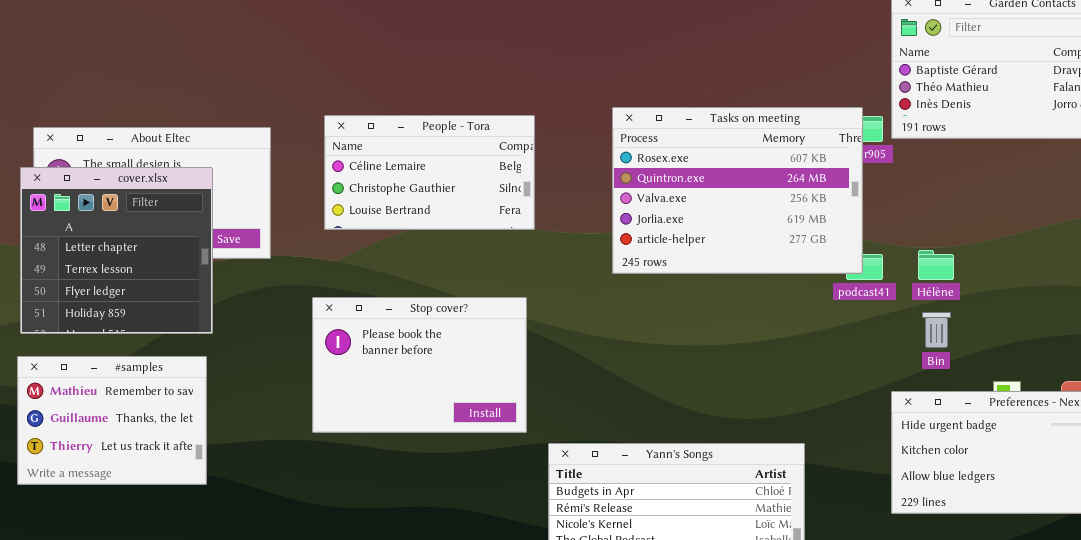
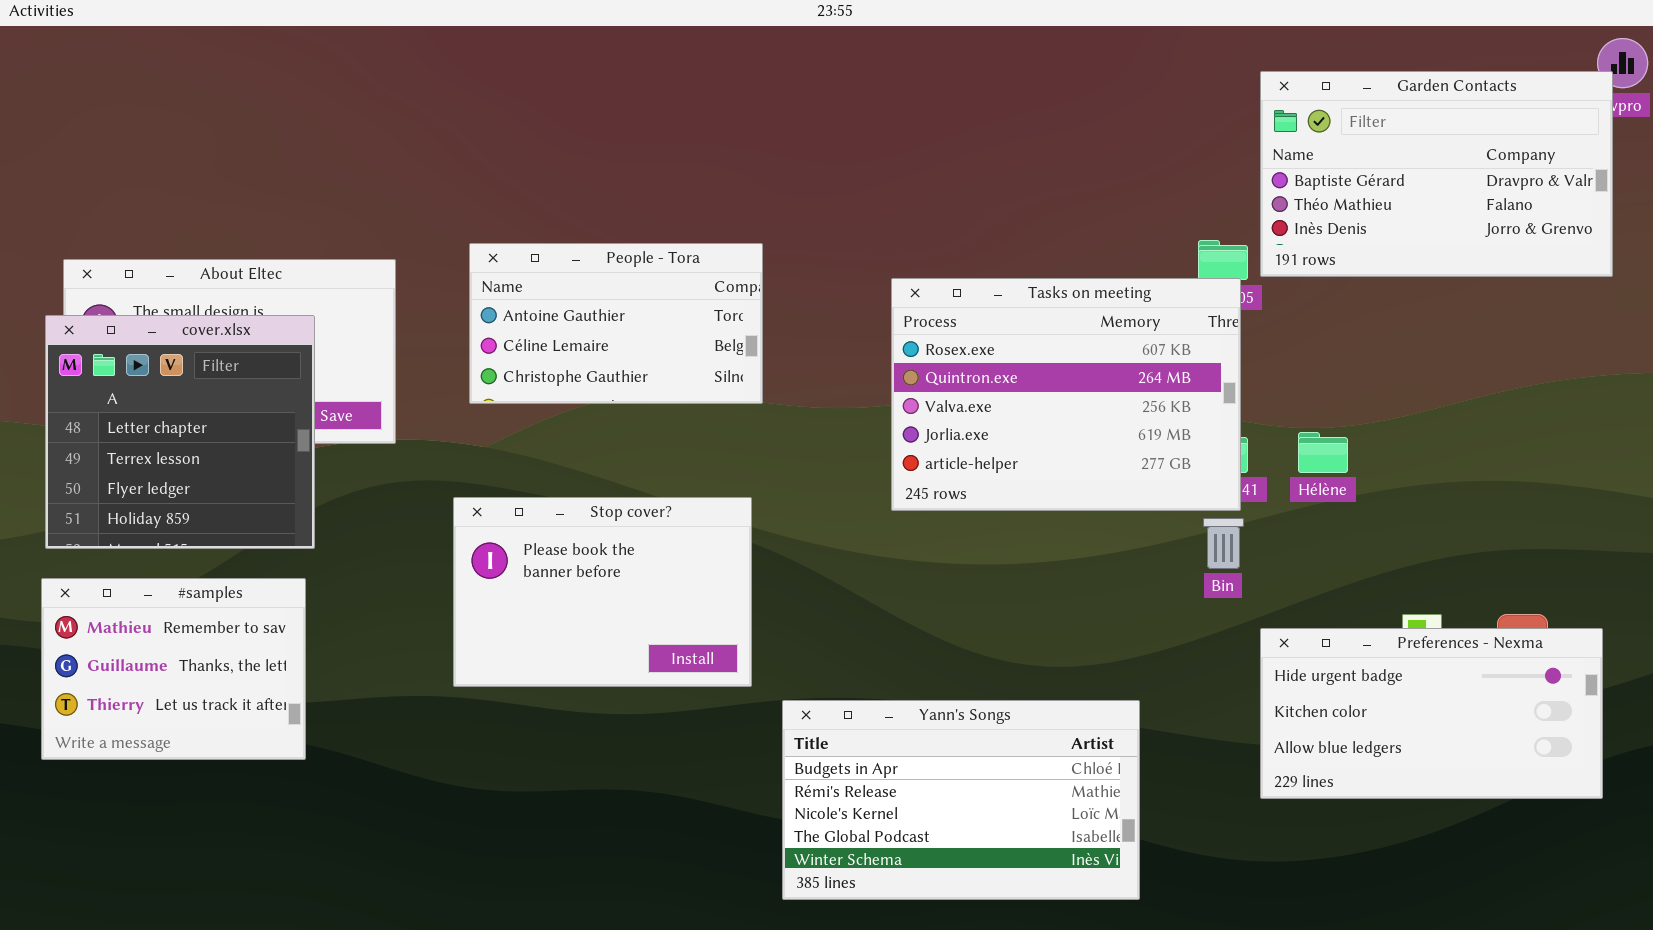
Tasks on meeting: [612,107,863,274] -> [891,278,1241,511], moved
People - Tora: [324,115,535,230] -> [469,243,763,404], scrolled up 1 row
Bin: [922,312,951,348] -> [1203,518,1244,569], moved

